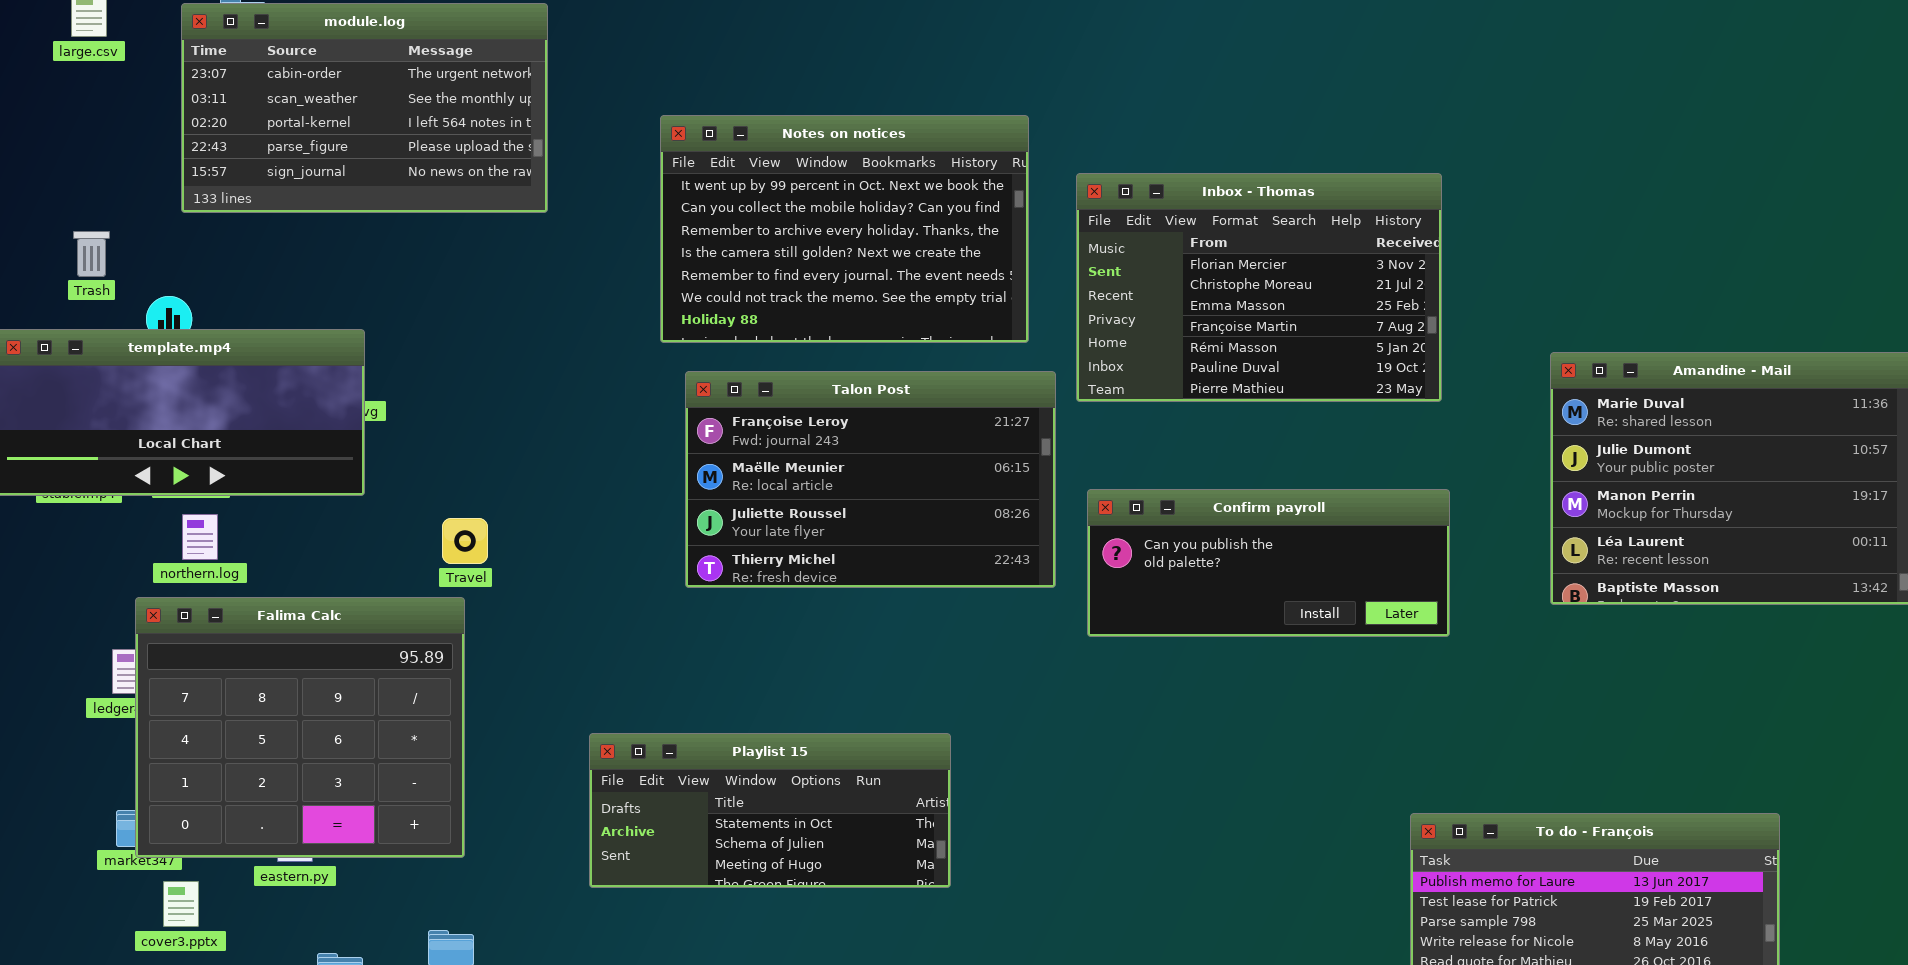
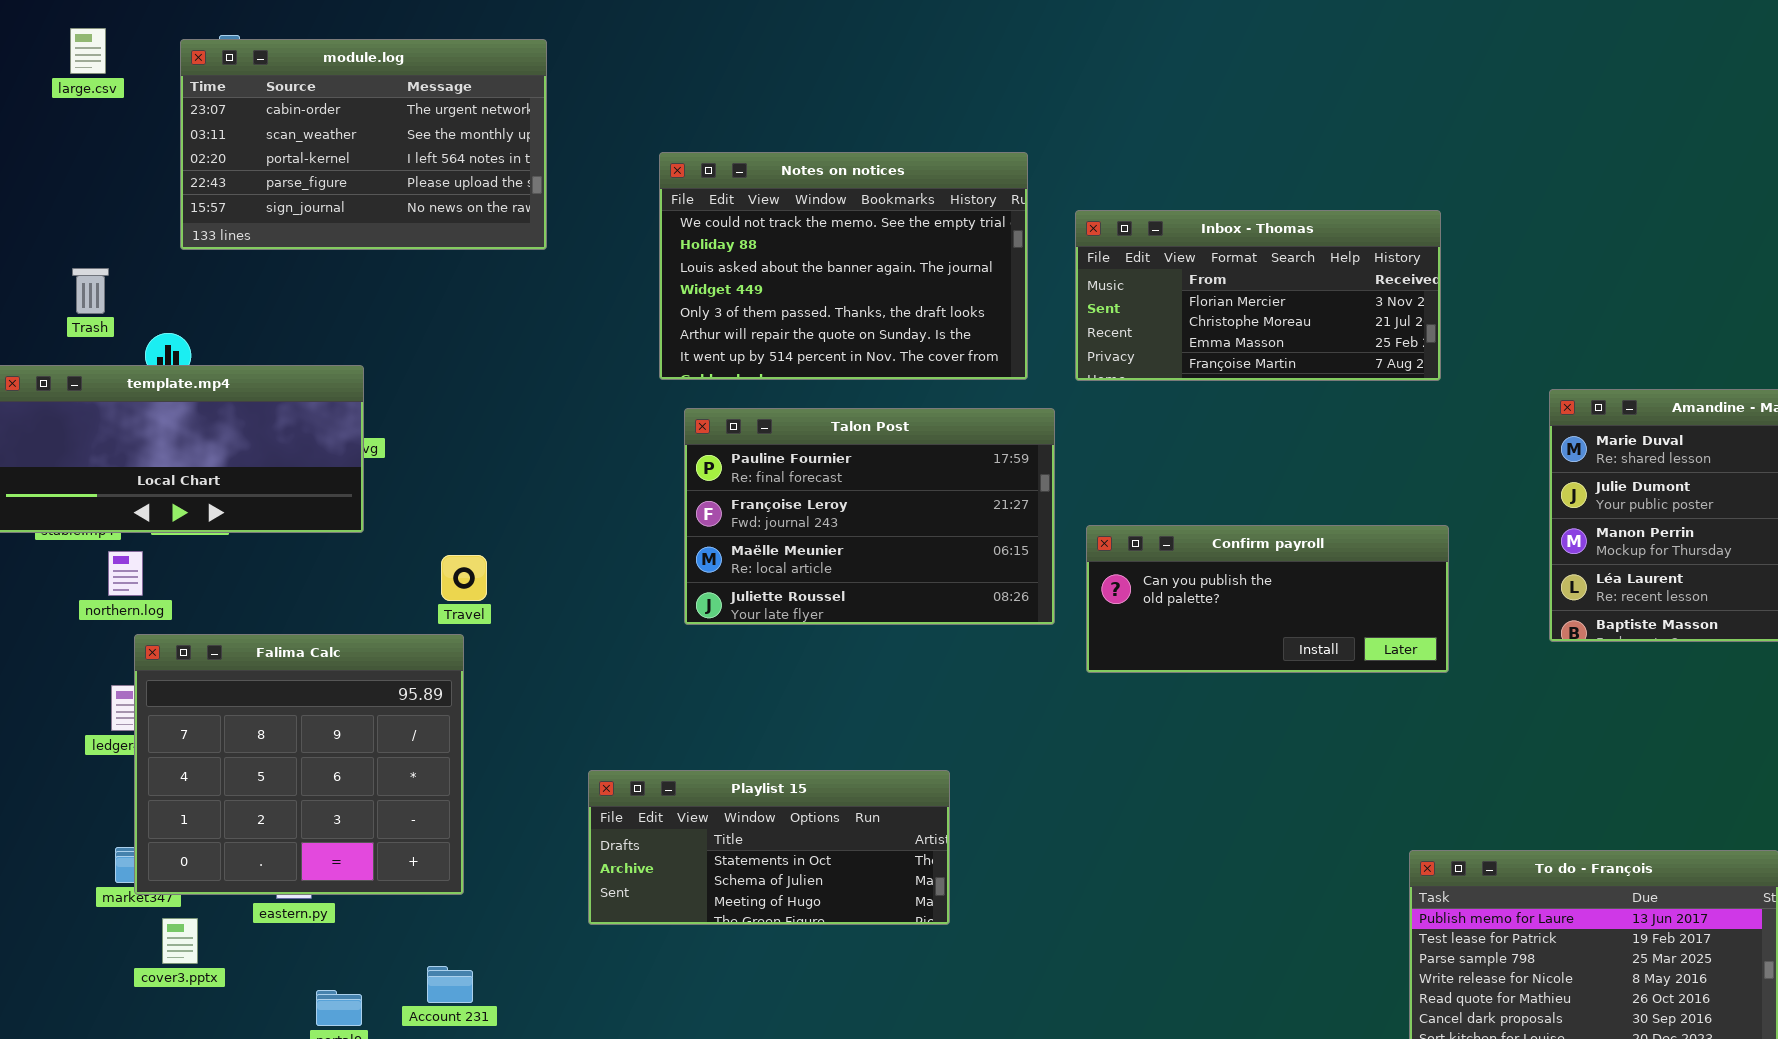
Notes on notices: [660,115,1029,343] -> [659,152,1028,380], scrolled down 5 rows
Inbox - Thomas: [1076,173,1442,402] -> [1075,210,1441,381], resized
Talon Post: [685,371,1056,588] -> [684,408,1055,625], scrolled up 1 row
northern.log: [182,514,218,560] -> [108,551,143,596], moved

